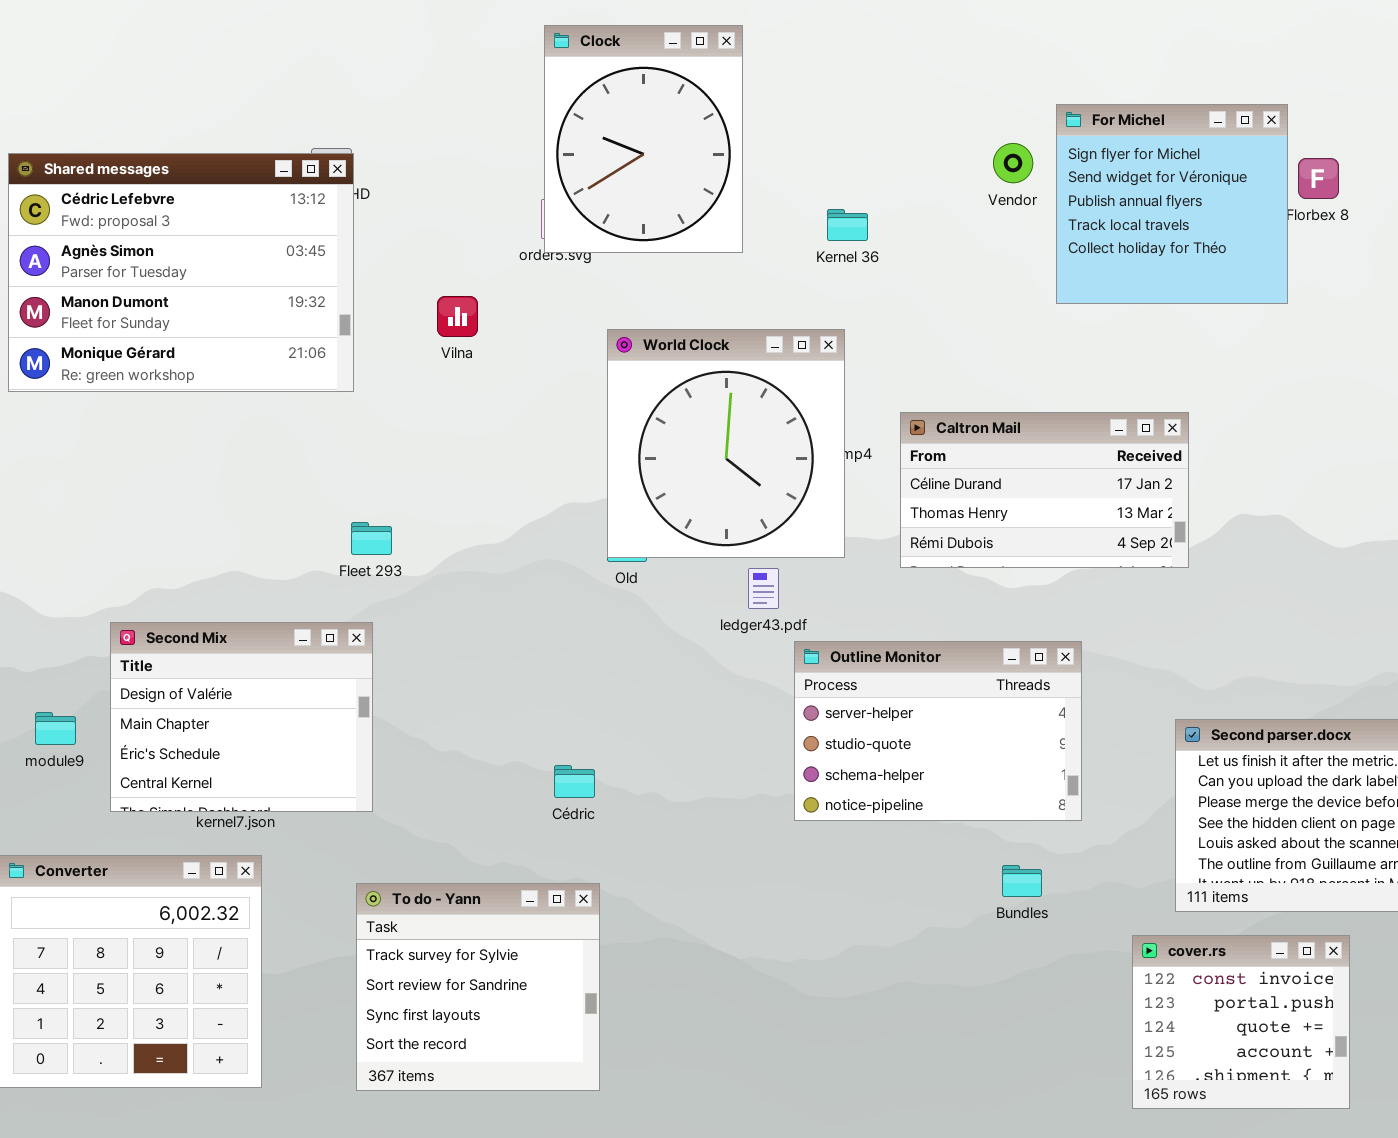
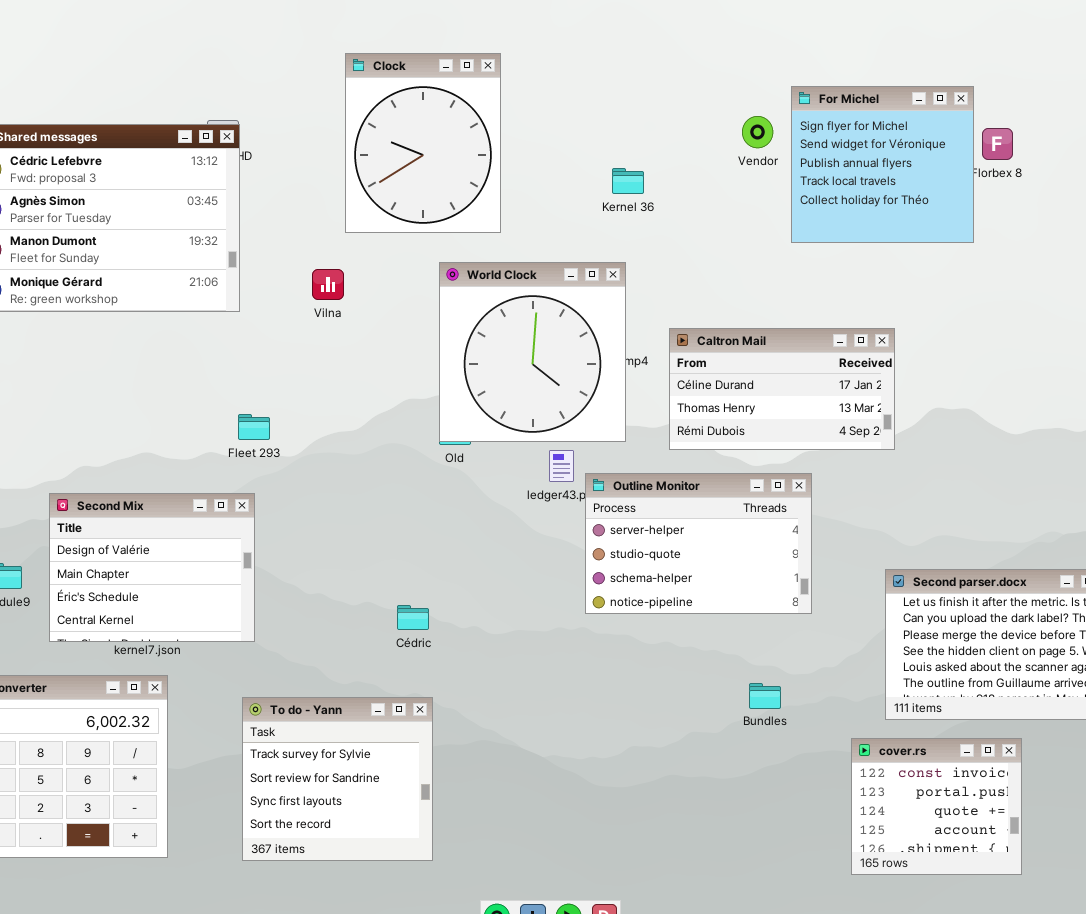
Clock: [544,25,743,253] -> [345,53,501,233], moved
Vilna: [437,296,478,337] -> [312,269,344,300], moved
Outline Monitor: [794,641,1082,821] -> [585,473,812,614], moved

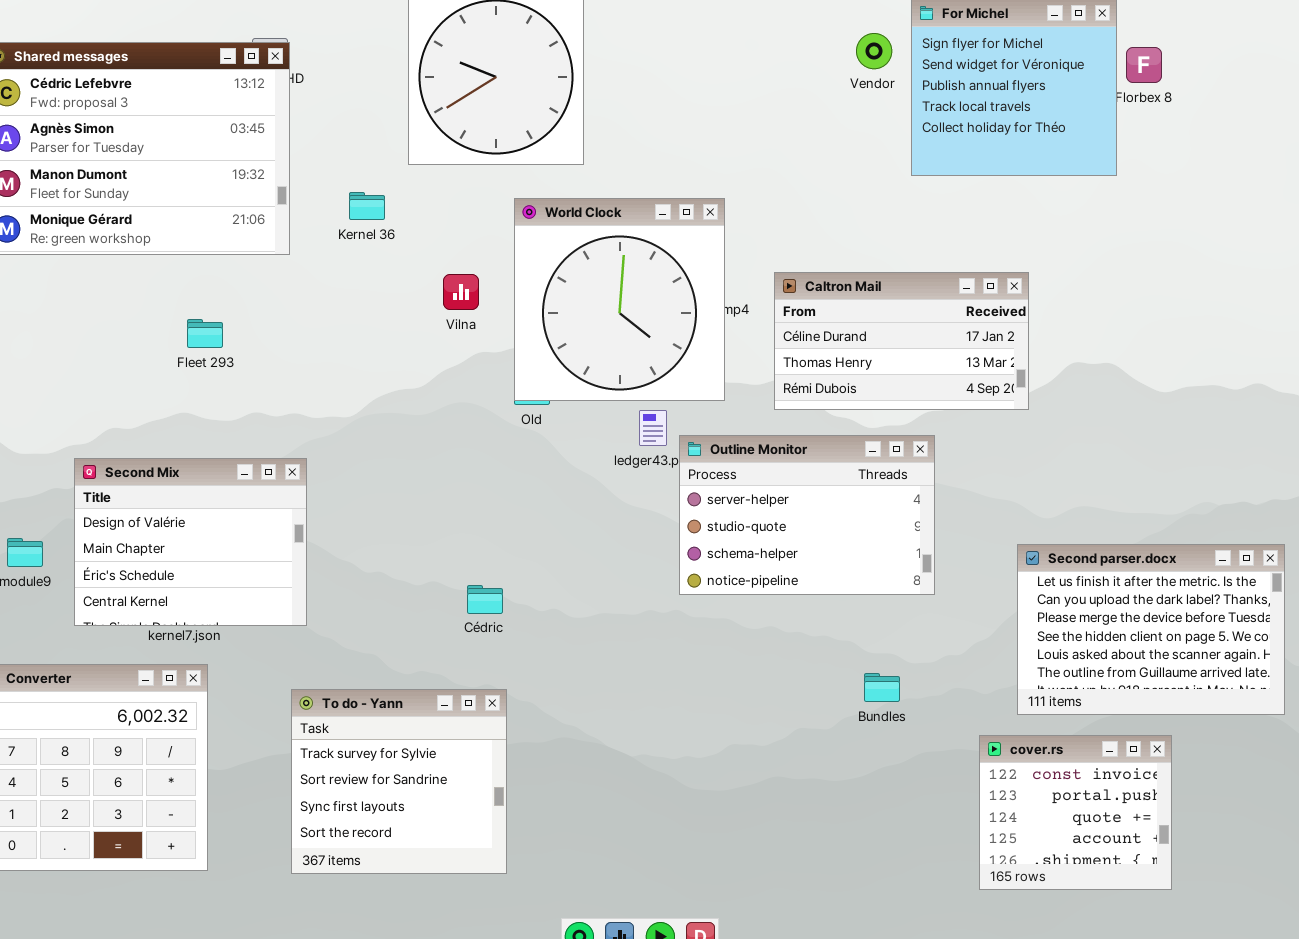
Kernel 36: [612,168,644,194] -> [349,192,385,220], moved
Vilna: [312,269,344,300] -> [443,274,479,310], moved
Fleet 293: [238,414,270,440] -> [187,319,223,348], moved

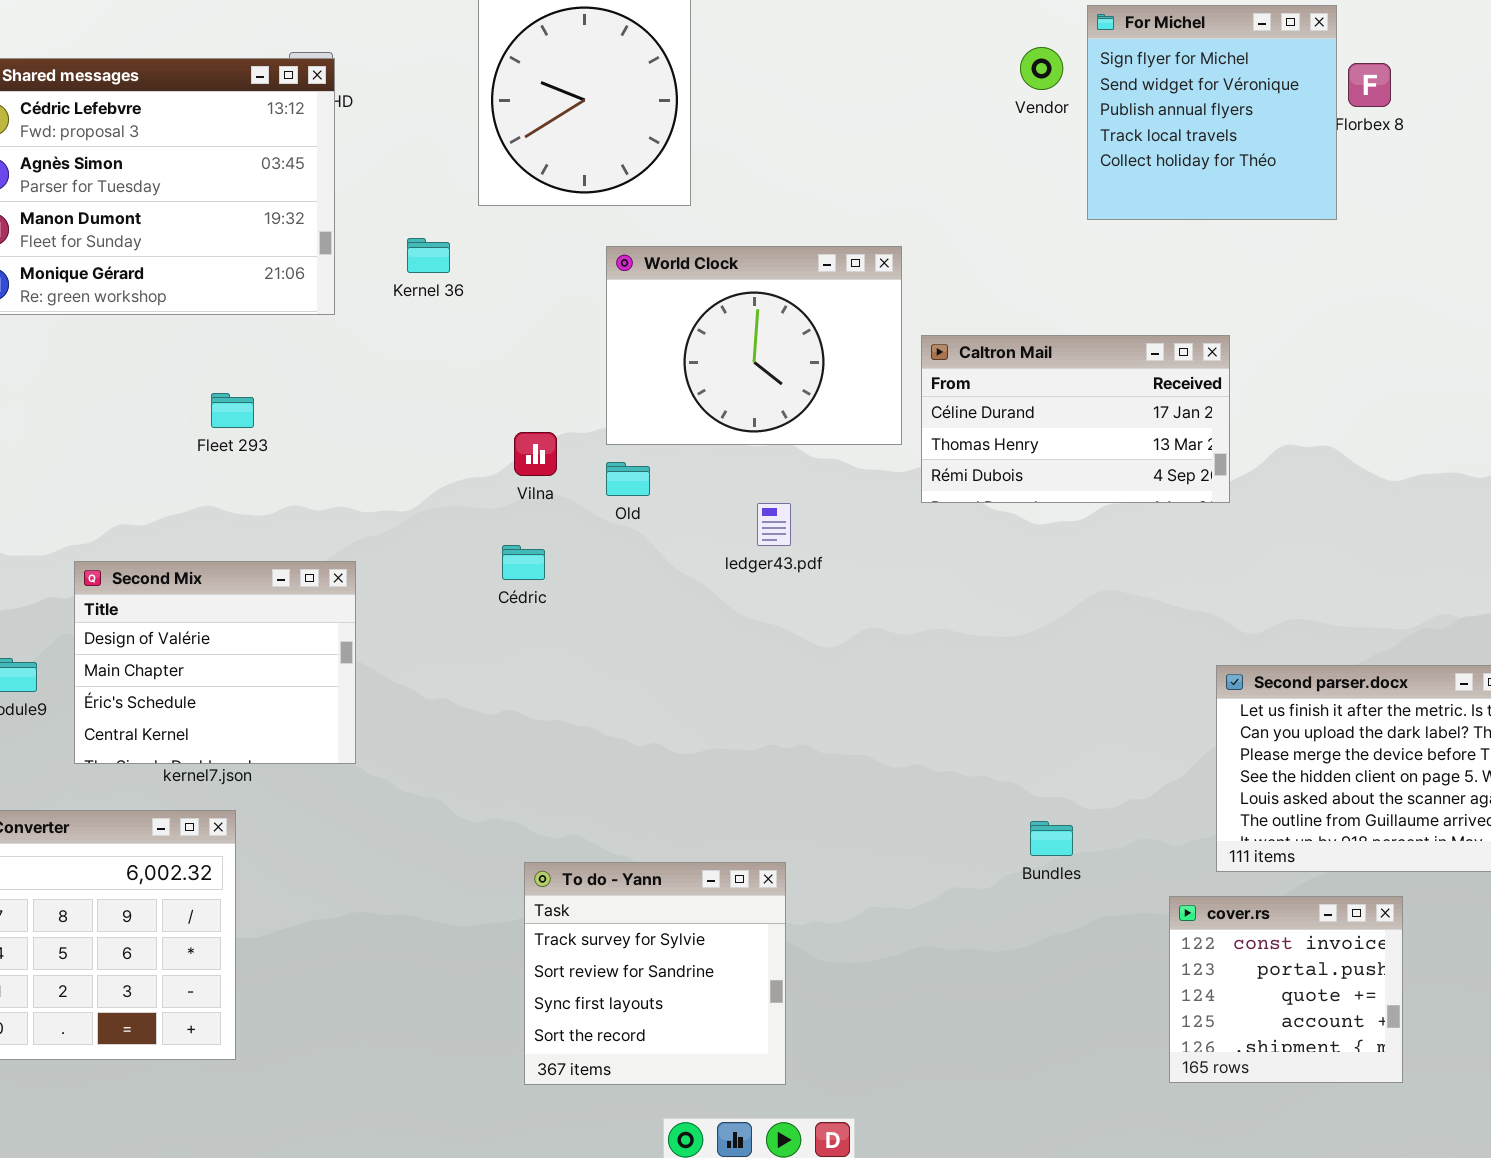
World Clock: [514,198,725,401] -> [606,246,902,445], resized
Vilna: [443,274,479,310] -> [514,432,557,476], moved
Outline Monitor: [679,435,935,595] -> none, closed
Cédric: [467,585,503,614] -> [502,545,545,580], moved
To do - Yann: [291,689,507,874] -> [524,862,786,1085], moved

